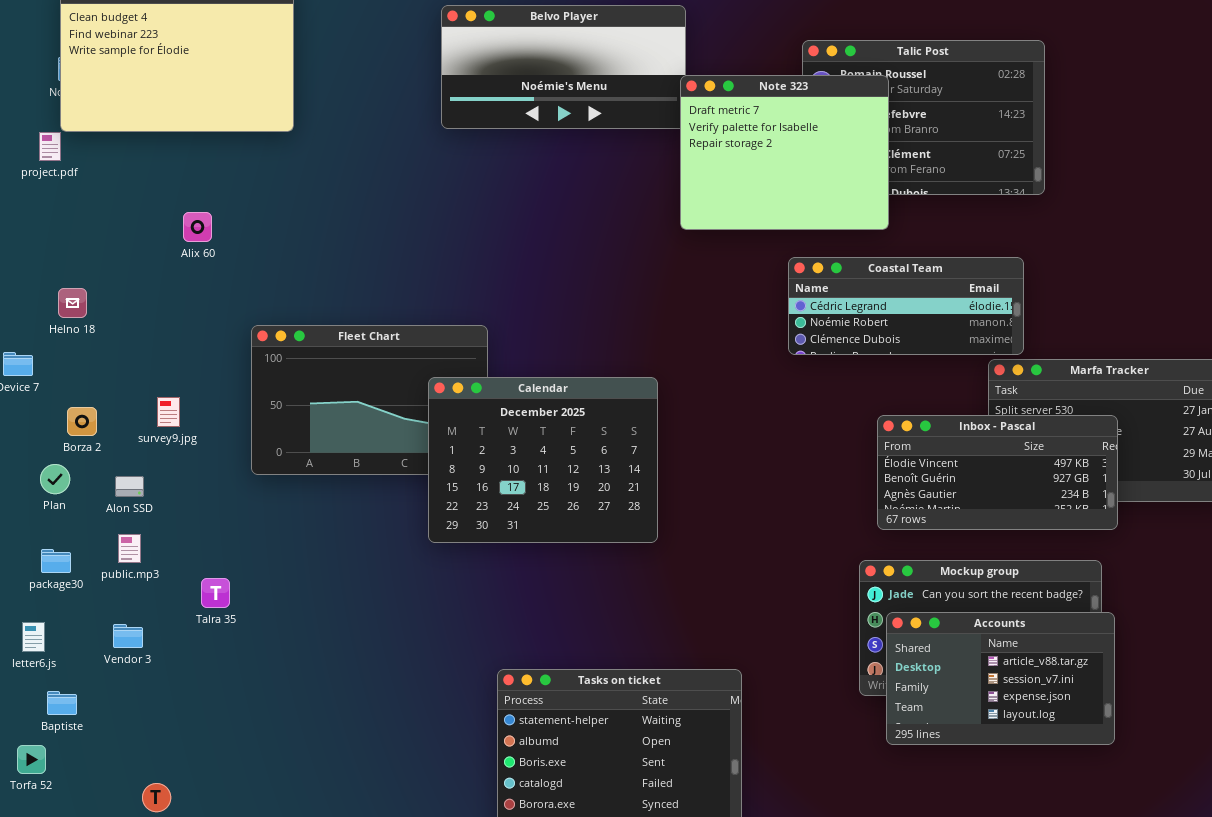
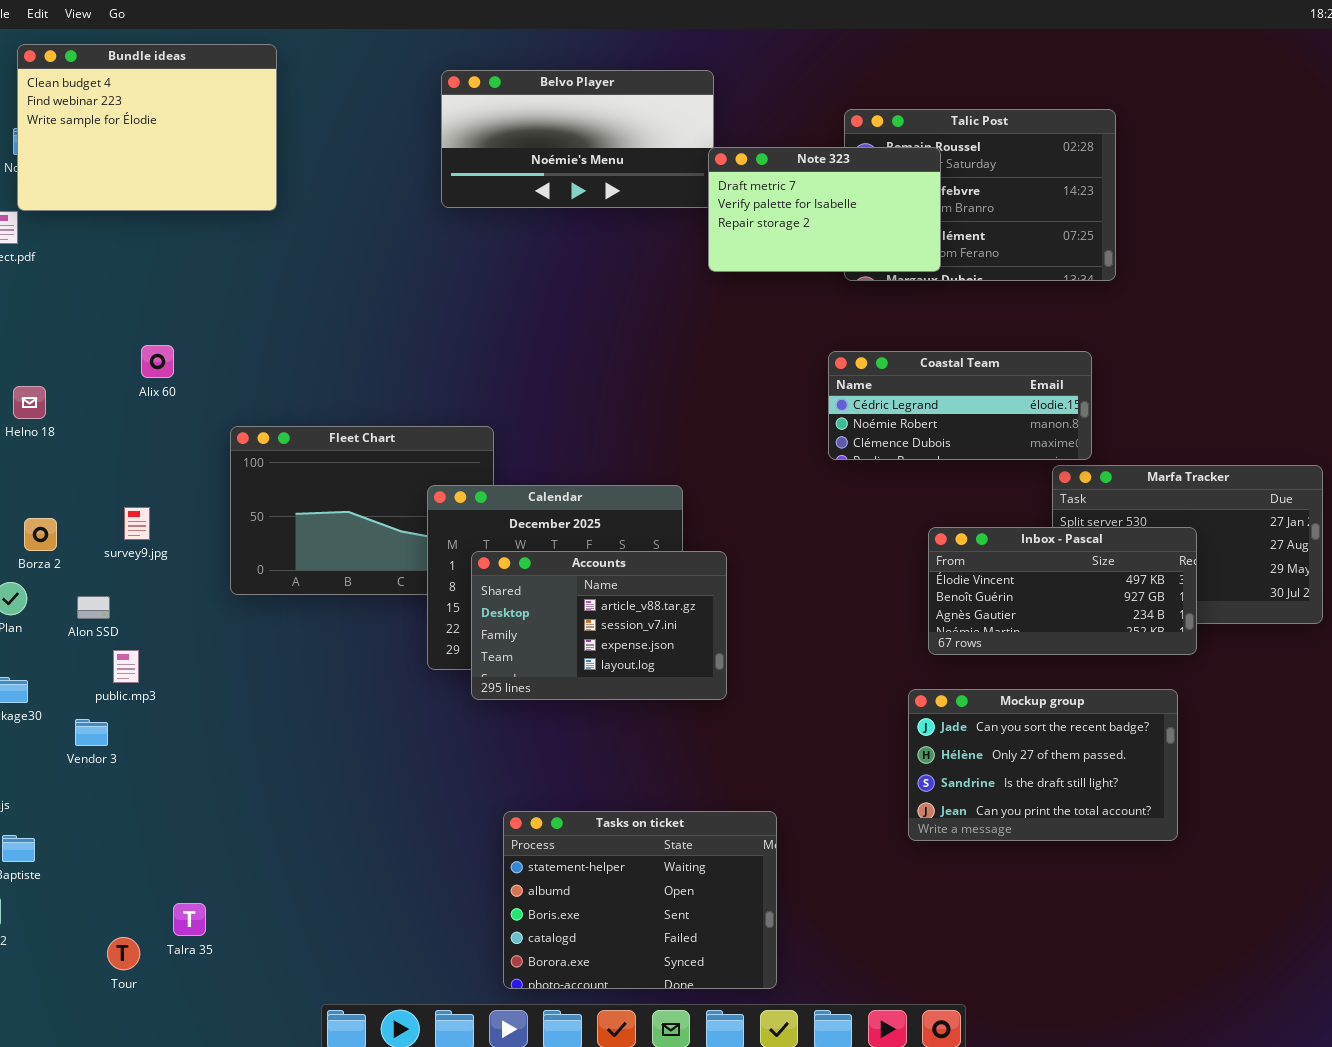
Note 323: [680,75,889,230] -> [708,147,941,272], resized
Alix 60: [183,212,212,242] -> [141,345,174,378], moved
public.mp3: [118,534,141,563] -> [113,650,139,683], moved
Talra 35: [201,578,230,608] -> [173,903,206,936], moved
Accounts: [886,612,1115,745] -> [471,551,727,700], moved
Vendor 3: [113,624,143,648] -> [75,719,108,746], moved

